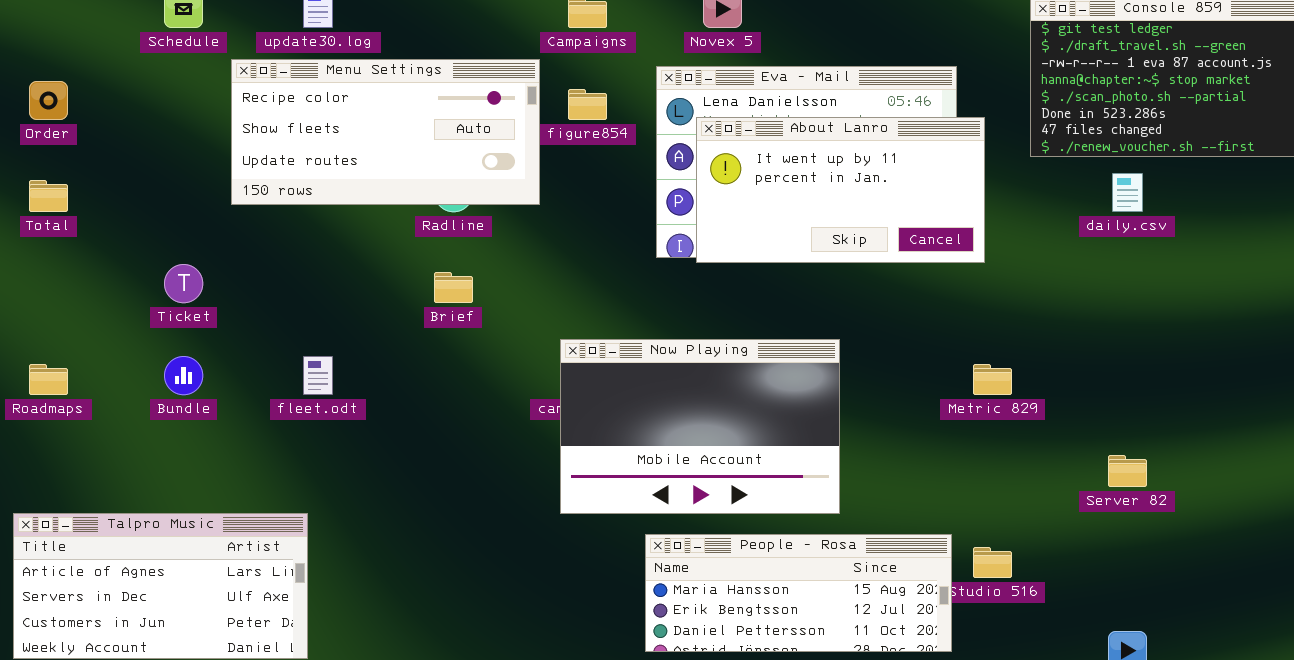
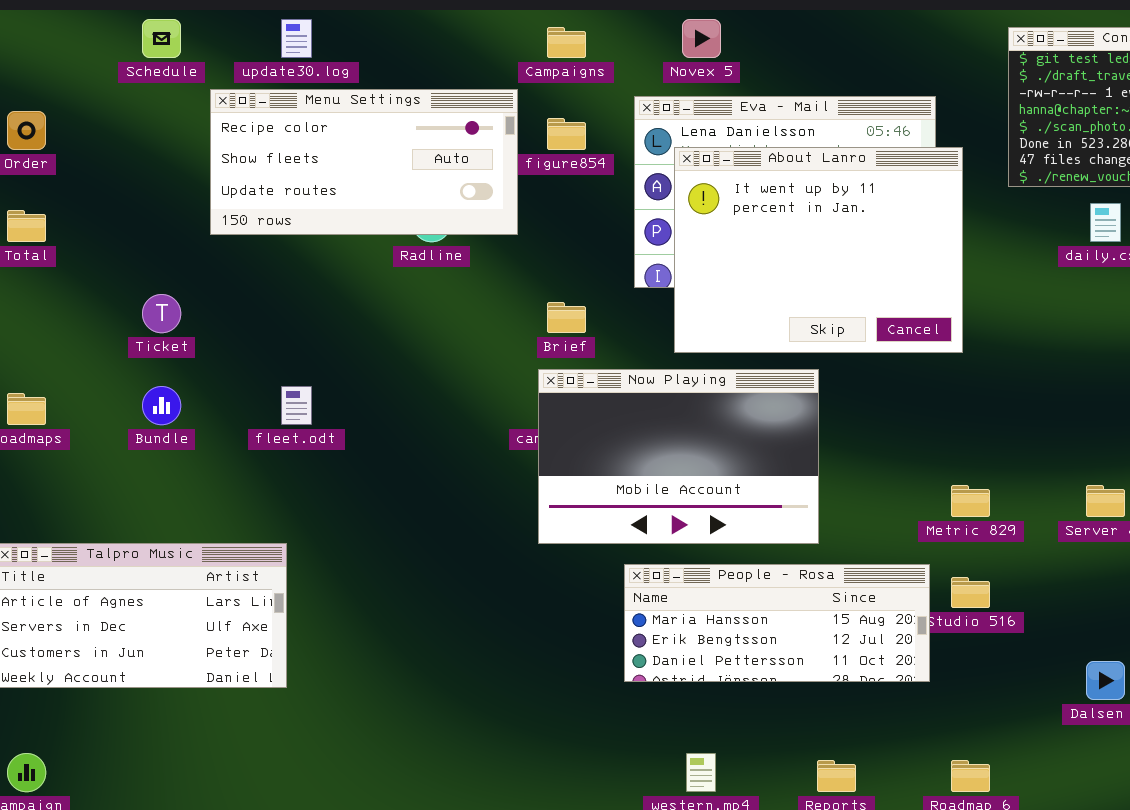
About Lanro: [696,117,985,263] -> [674,147,963,353], resized
Brief: [434,272,473,303] -> [547,302,586,333], moved
Metric 829: [973,364,1012,395] -> [951,485,990,517], moved

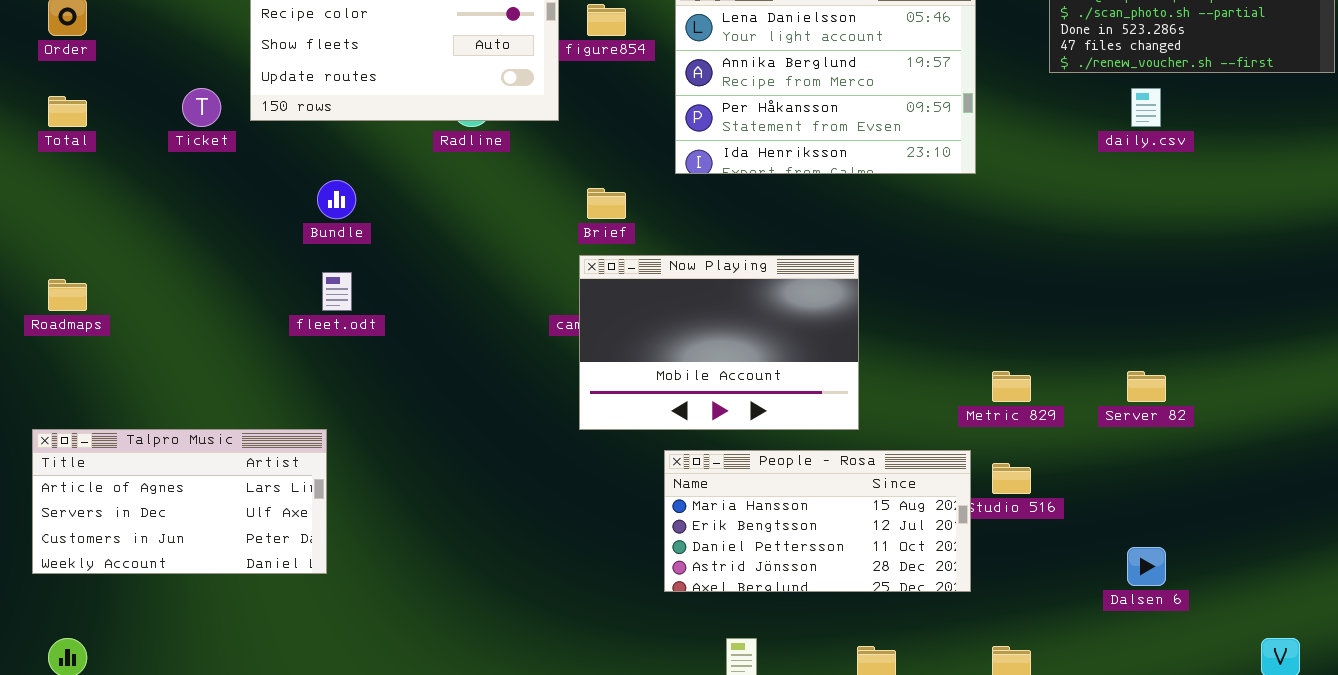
About Lanro: [674,147,963,353] -> none, closed
Ticket: [142,294,181,333] -> [182,88,221,127], moved
Bundle: [142,386,181,425] -> [317,180,356,219], moved
People - Rosa: [624,564,930,682] -> [664,450,971,592], resized

